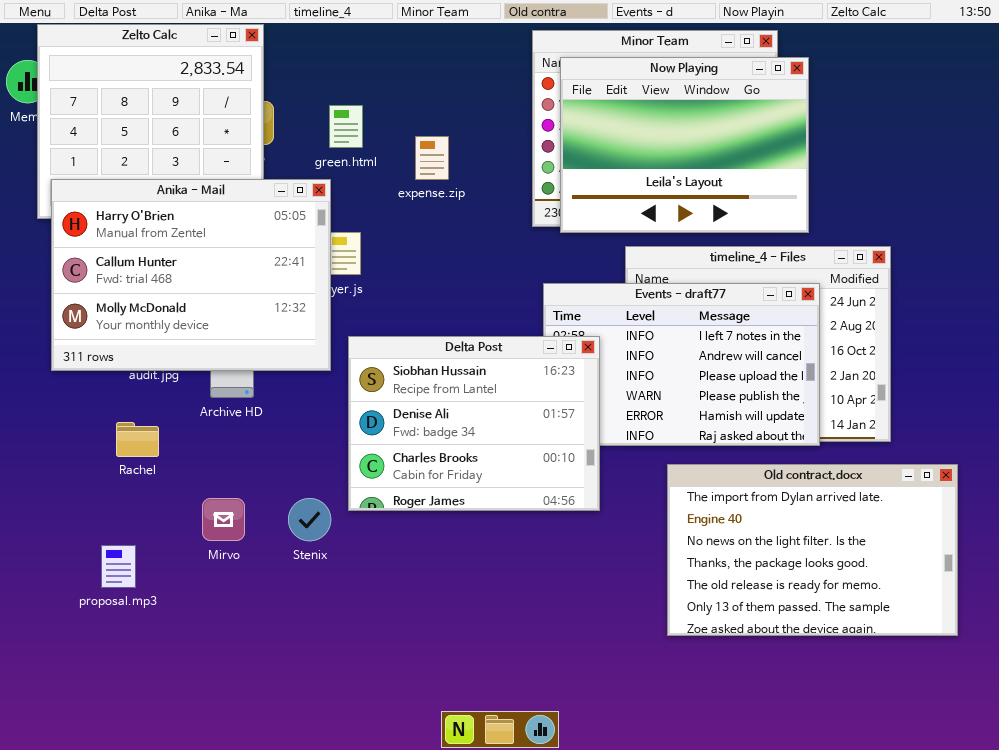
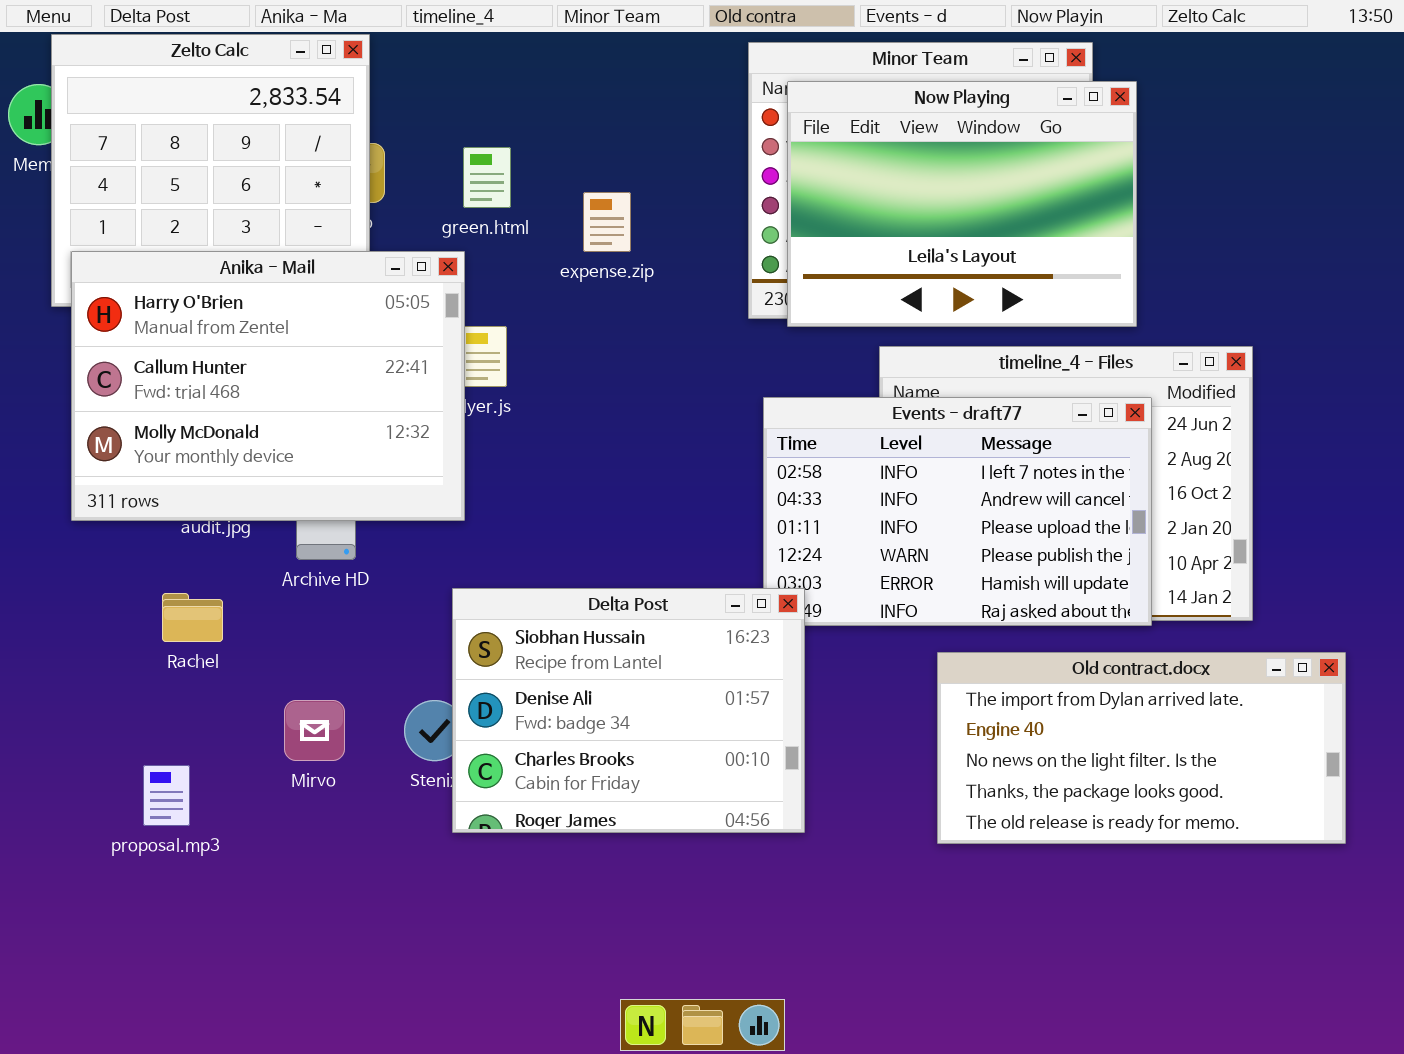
Delta Post: [348,336,600,511] -> [452,588,805,833], moved
Old contract.docx: [667,464,958,636] -> [937,652,1346,844], resized

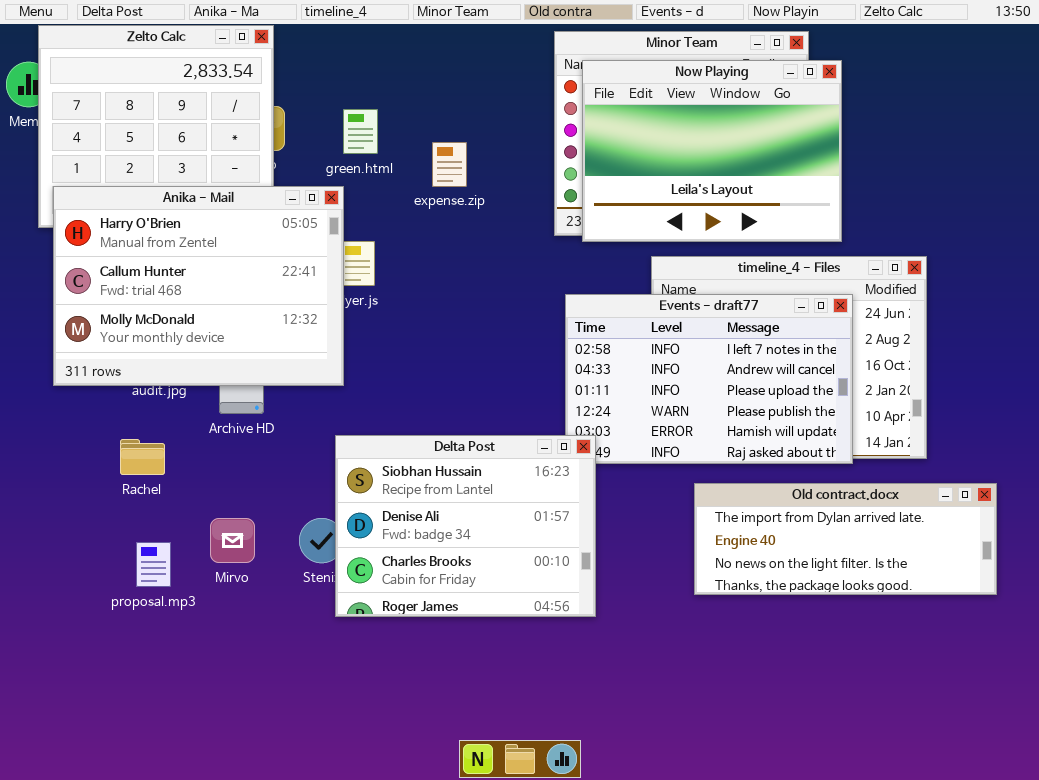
Old contract.docx: [937,652,1346,844] -> [694,483,997,595], resized
proposal.mp3: [143,765,190,826] -> [136,542,171,587], moved

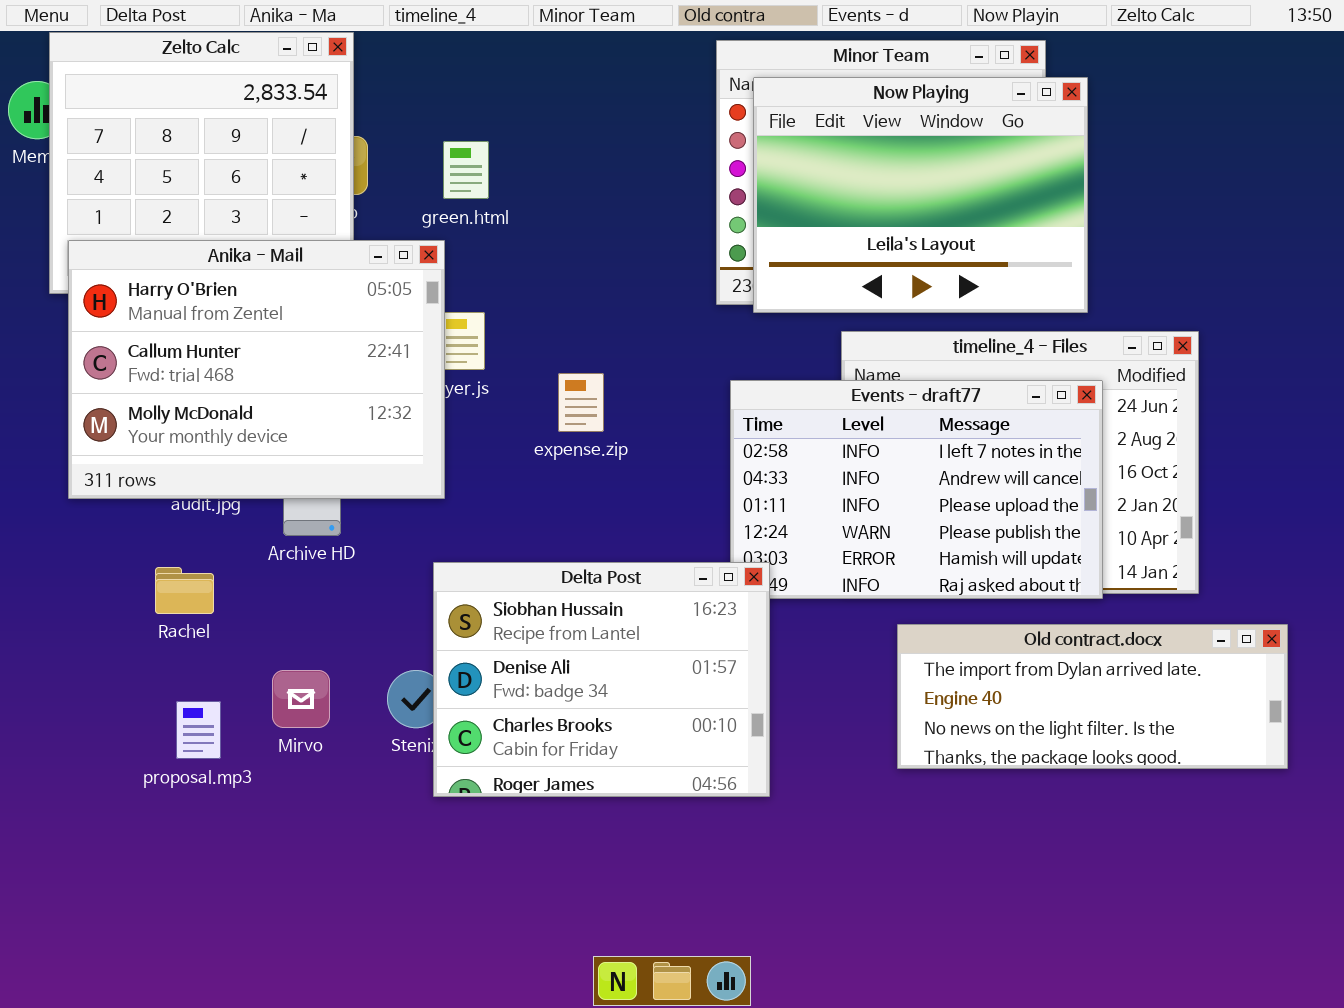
expense.zip: [432,142,467,187] -> [558,373,604,432], moved

